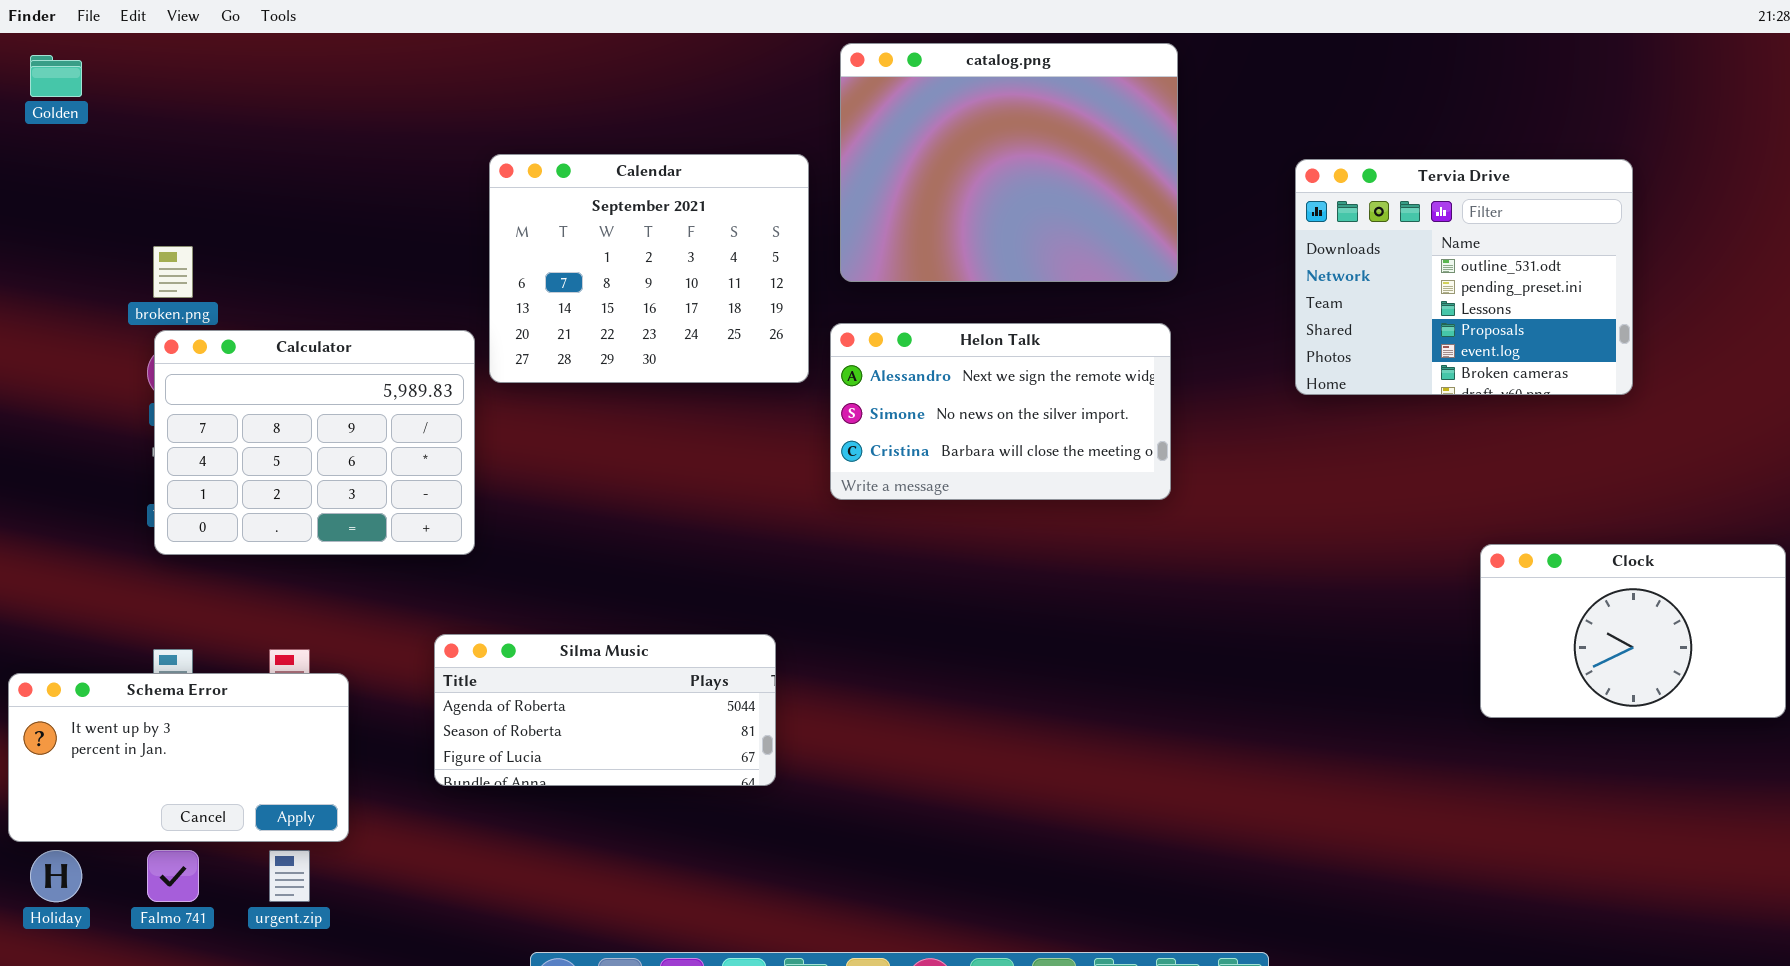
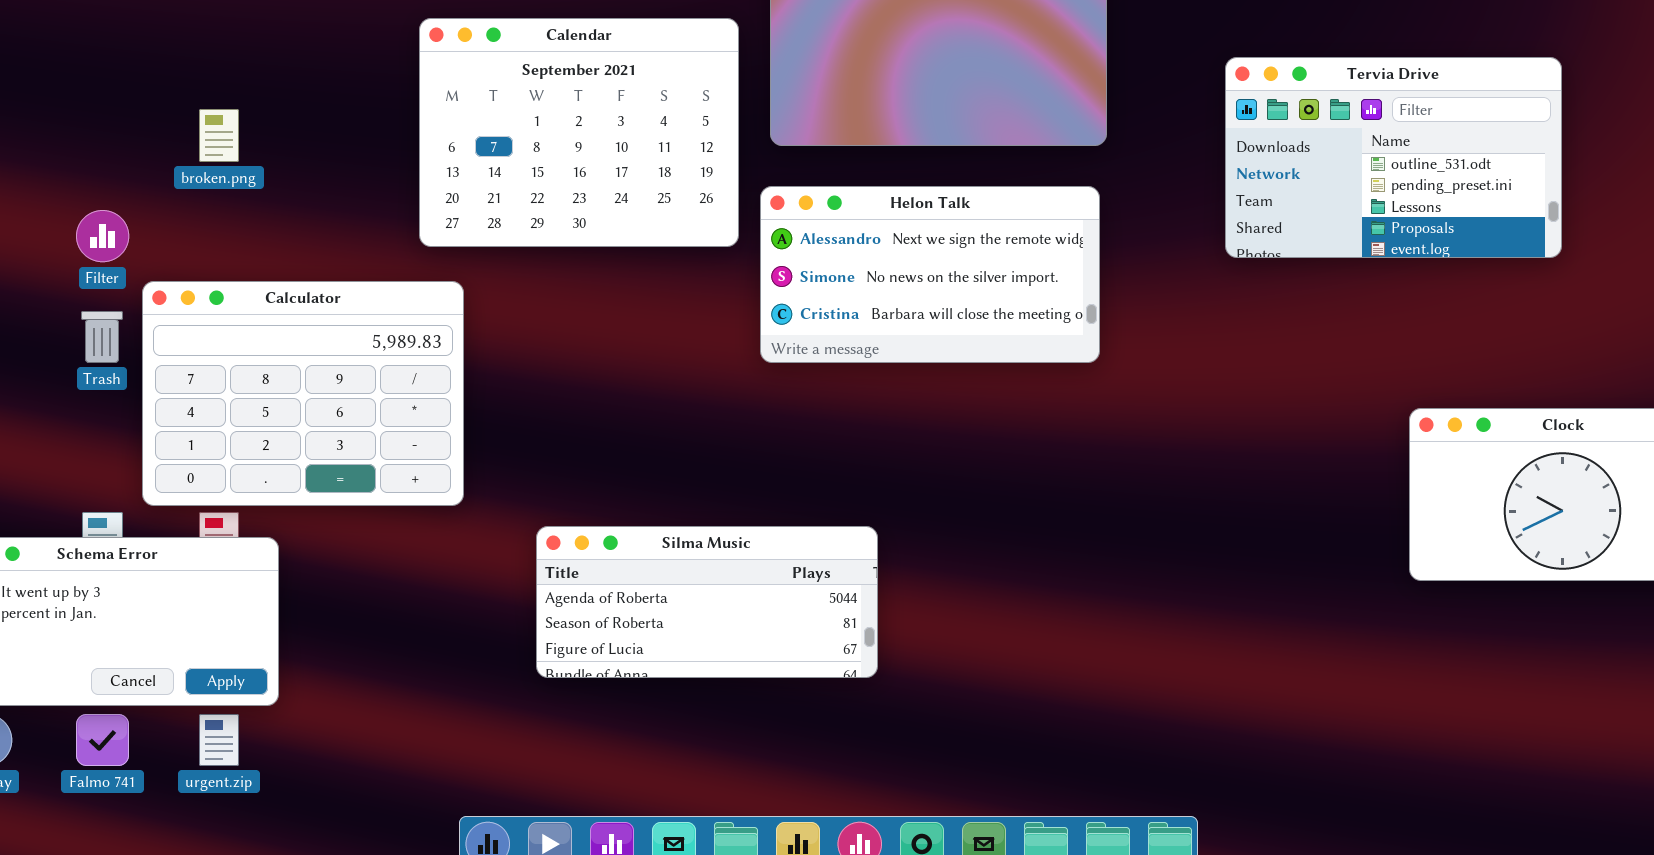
Tervia Drive: [1295,159,1633,395] -> [1225,57,1562,258], resized
broken.png: [153,246,193,298] -> [199,109,239,162], moved
Calculator: [154,330,475,555] -> [142,281,464,506], moved
Silma Music: [434,634,776,786] -> [536,526,878,678], moved

